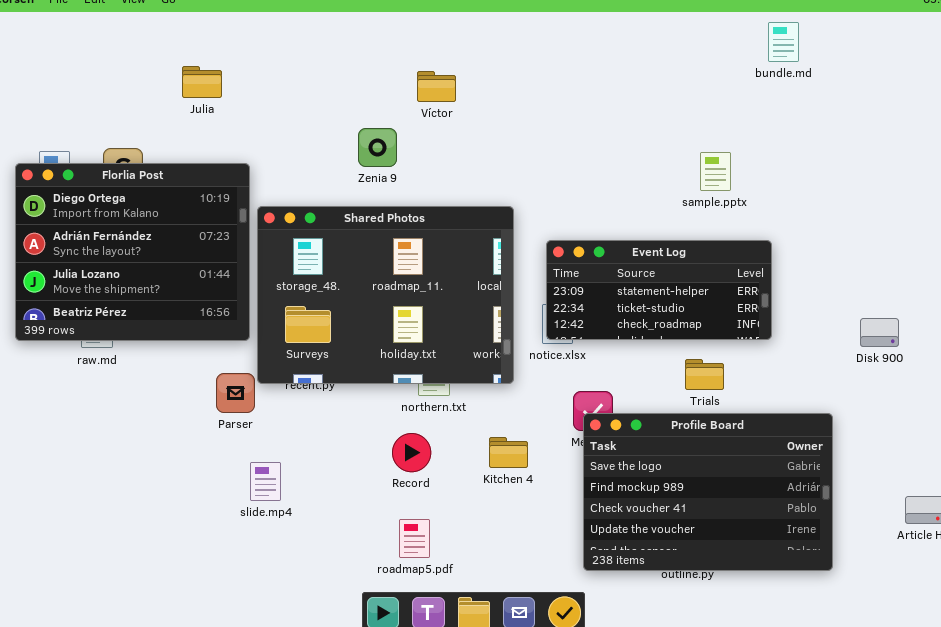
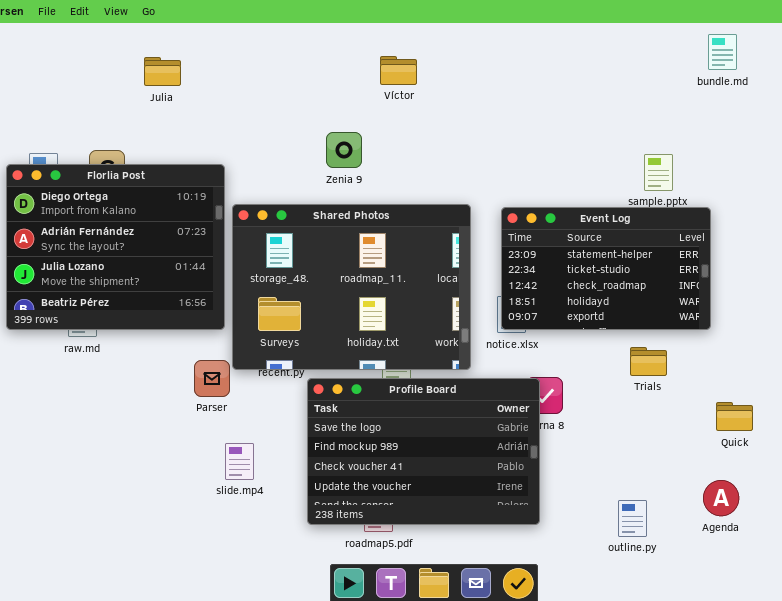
Julia: [182,66,222,98] -> [144,57,181,86], moved
Víctor: [417,71,456,102] -> [380,56,417,85], moved
Event Log: [546,240,772,340] -> [501,207,711,330], resized
Profile Board: [583,413,833,571] -> [307,378,540,525], moved

